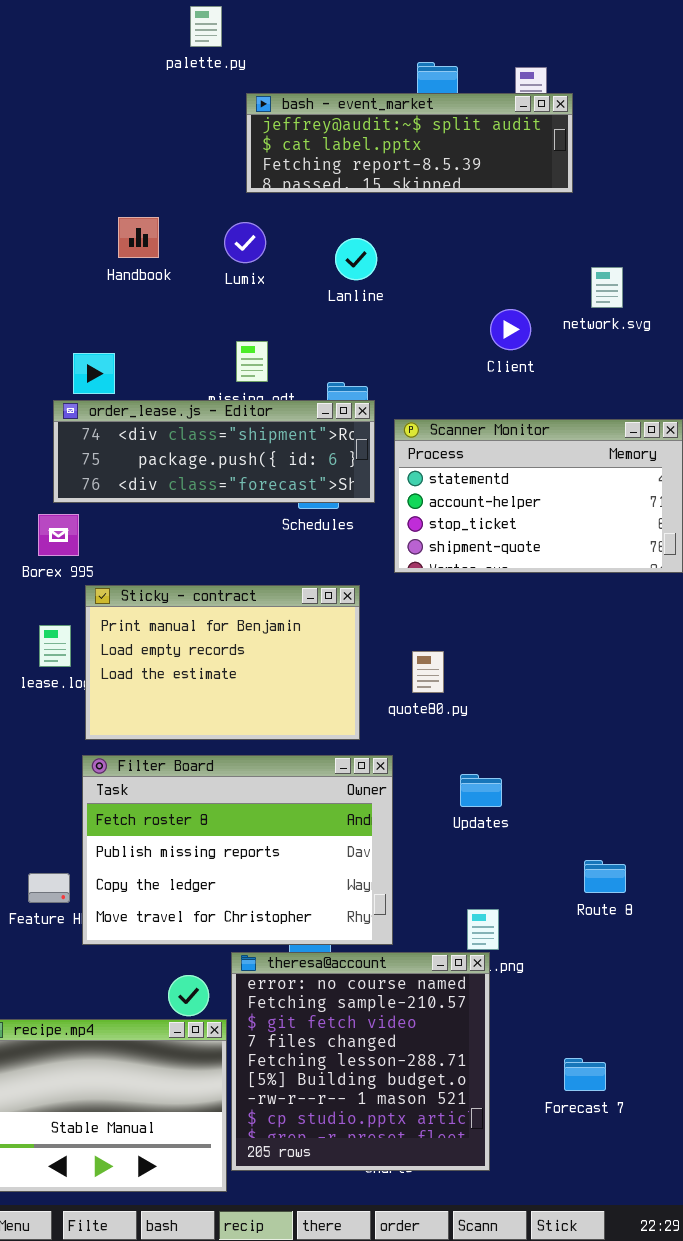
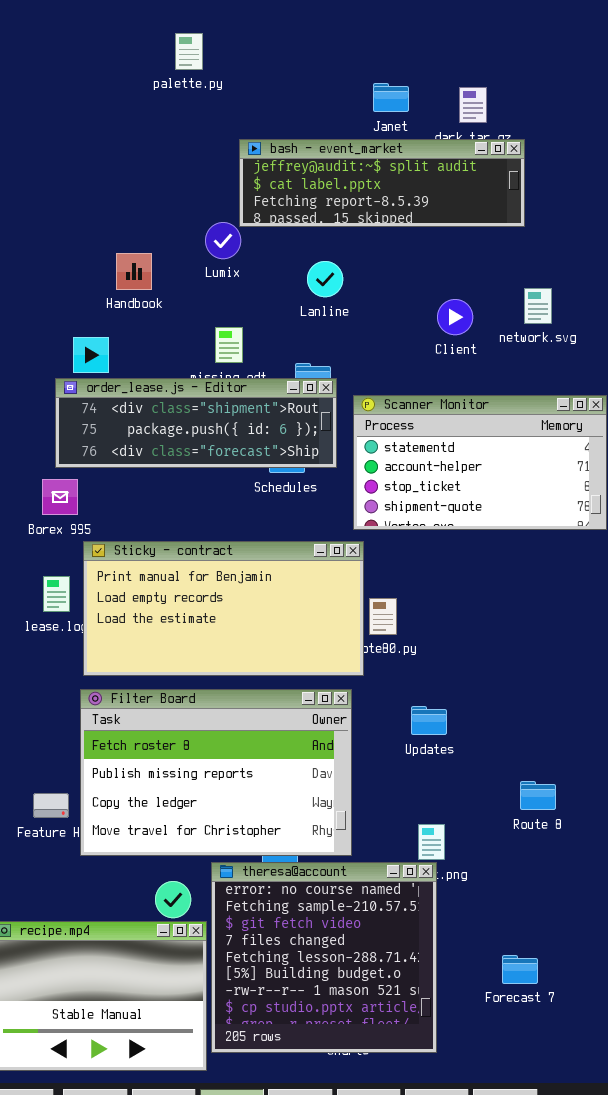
bash - event_market: [246,93,573,193] -> [239,139,525,227], moved
Handbook: [118,217,159,258] -> [116,253,152,290], moved
Lanline: [335,238,377,280] -> [307,261,343,297], moved
network.svg: [591,267,623,308] -> [524,288,552,324], moved
Sticky - contract: [85,585,360,740] -> [83,541,364,676], resized

